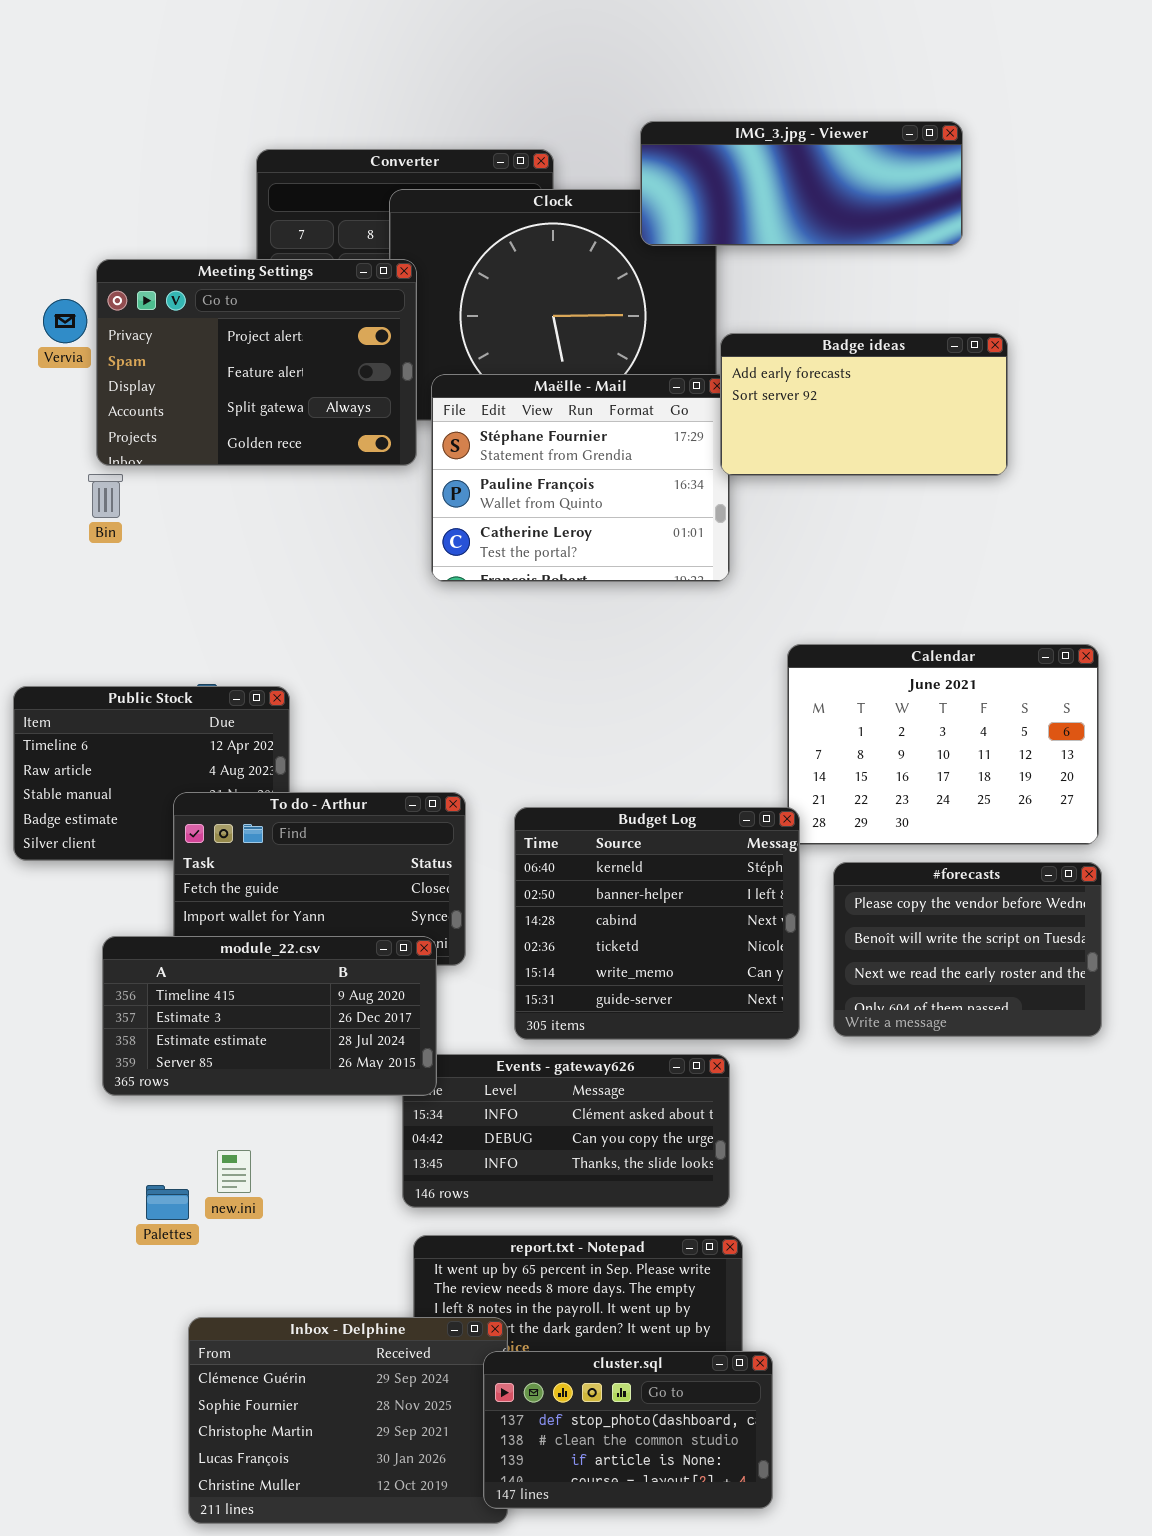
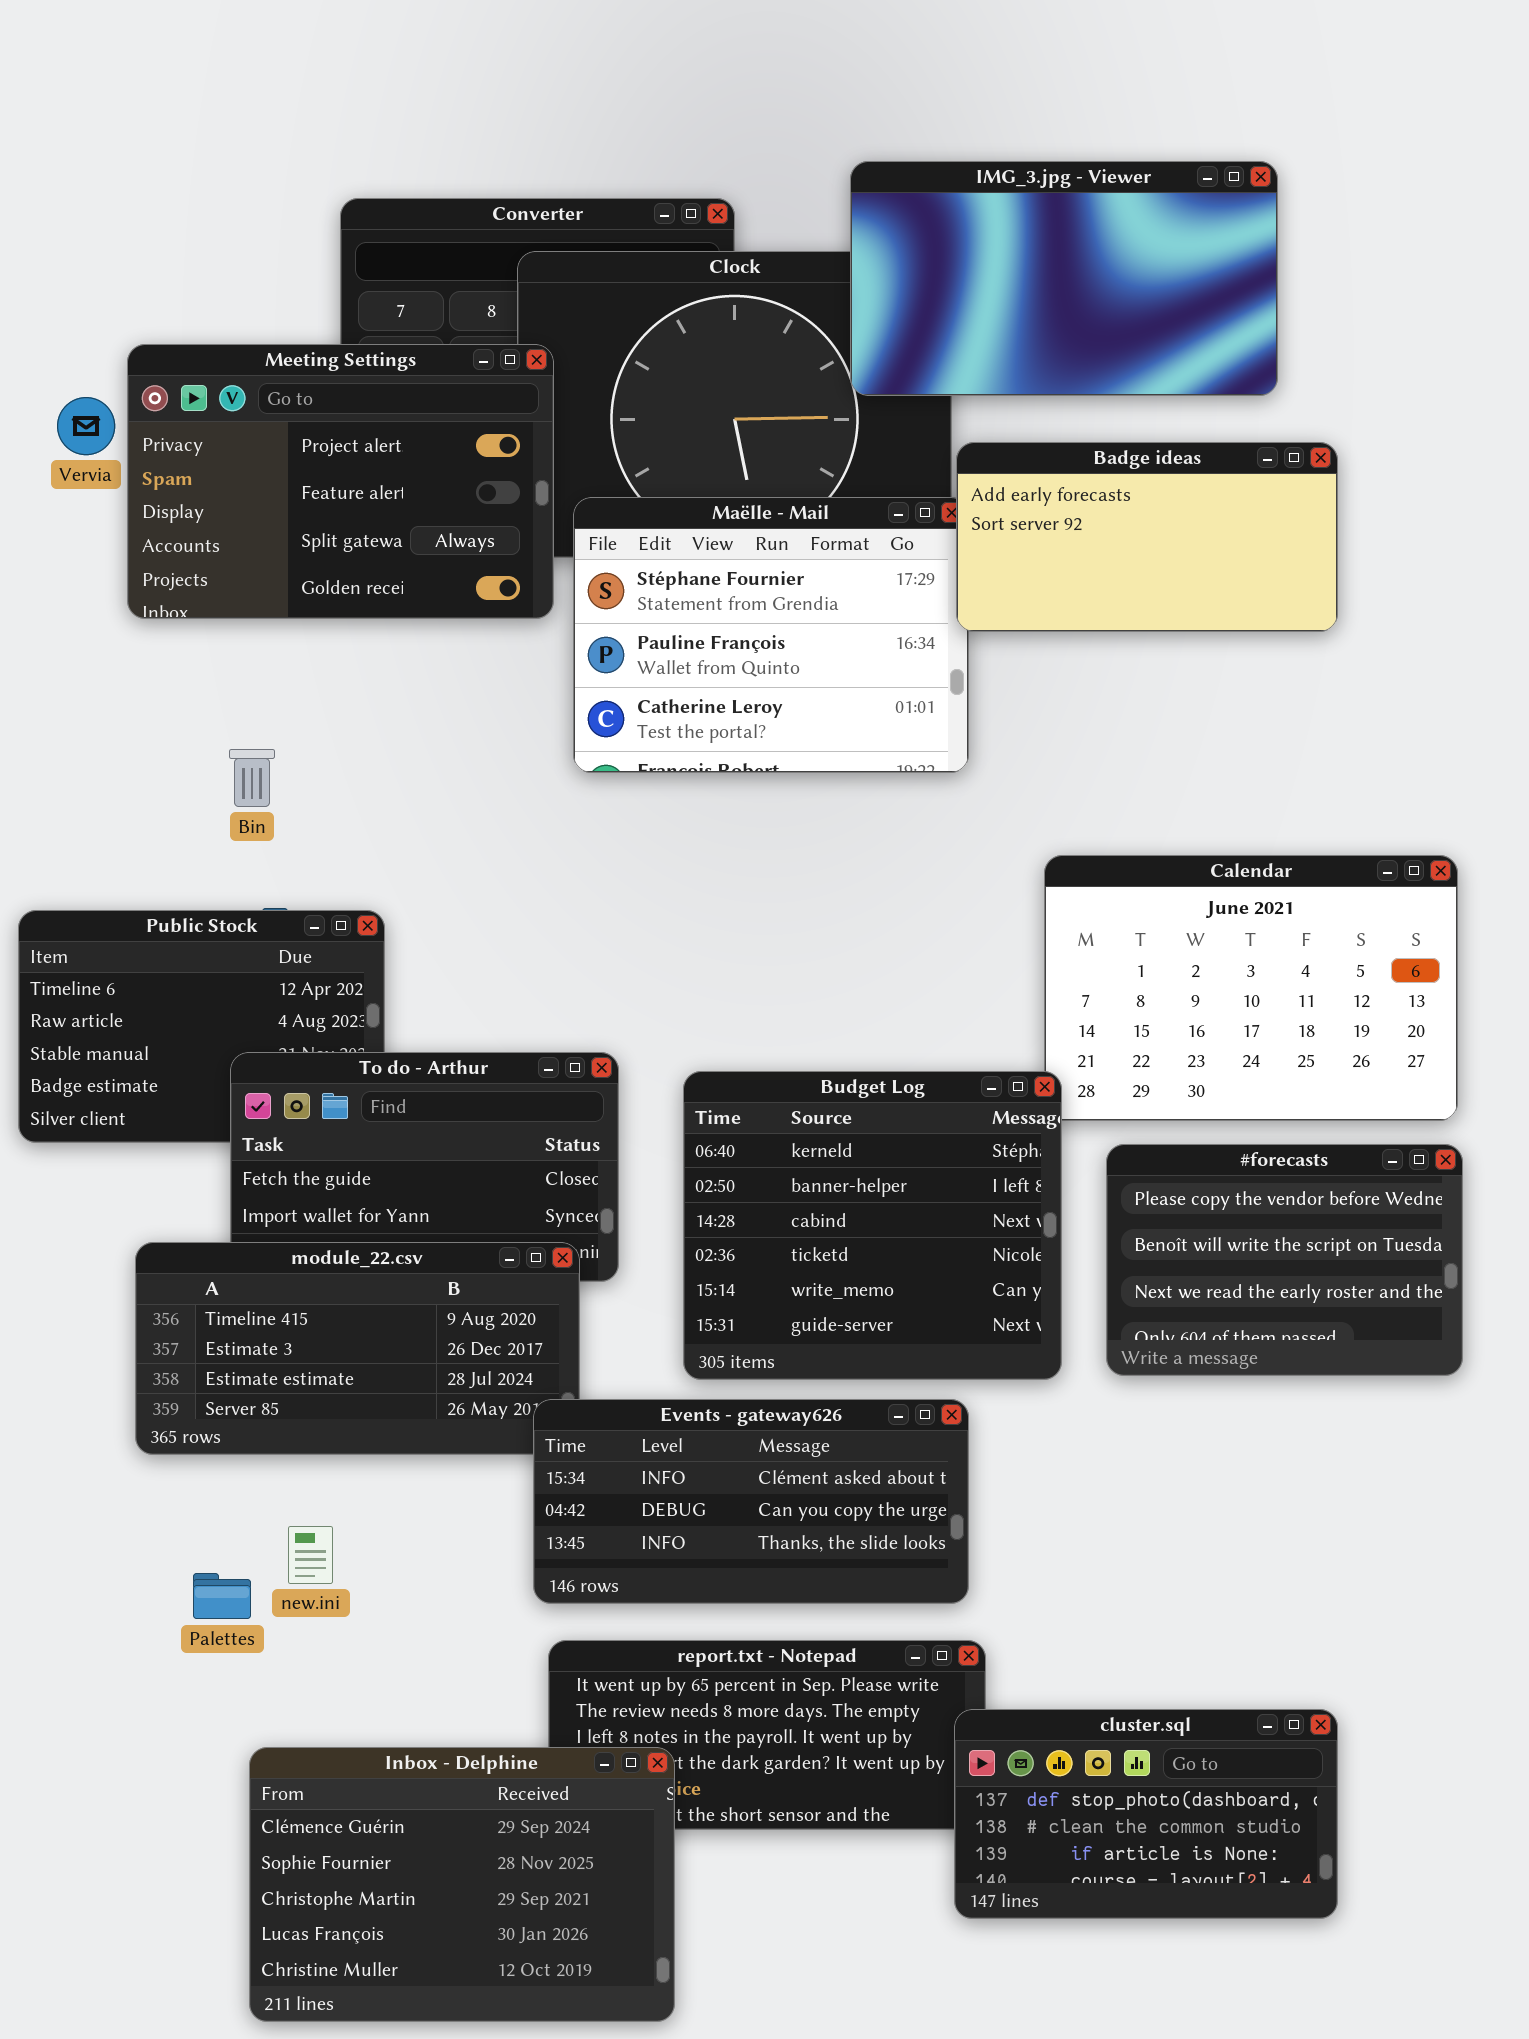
IMG_3.jpg - Viewer: [640,121,963,246] -> [850,161,1278,396], resized
Bin: [88,474,123,518] -> [229,749,275,807], moved
Events - gateway626: [402,1054,730,1208] -> [533,1399,969,1604], raised
cluster.sql: [483,1351,773,1509] -> [954,1709,1338,1919], moved

